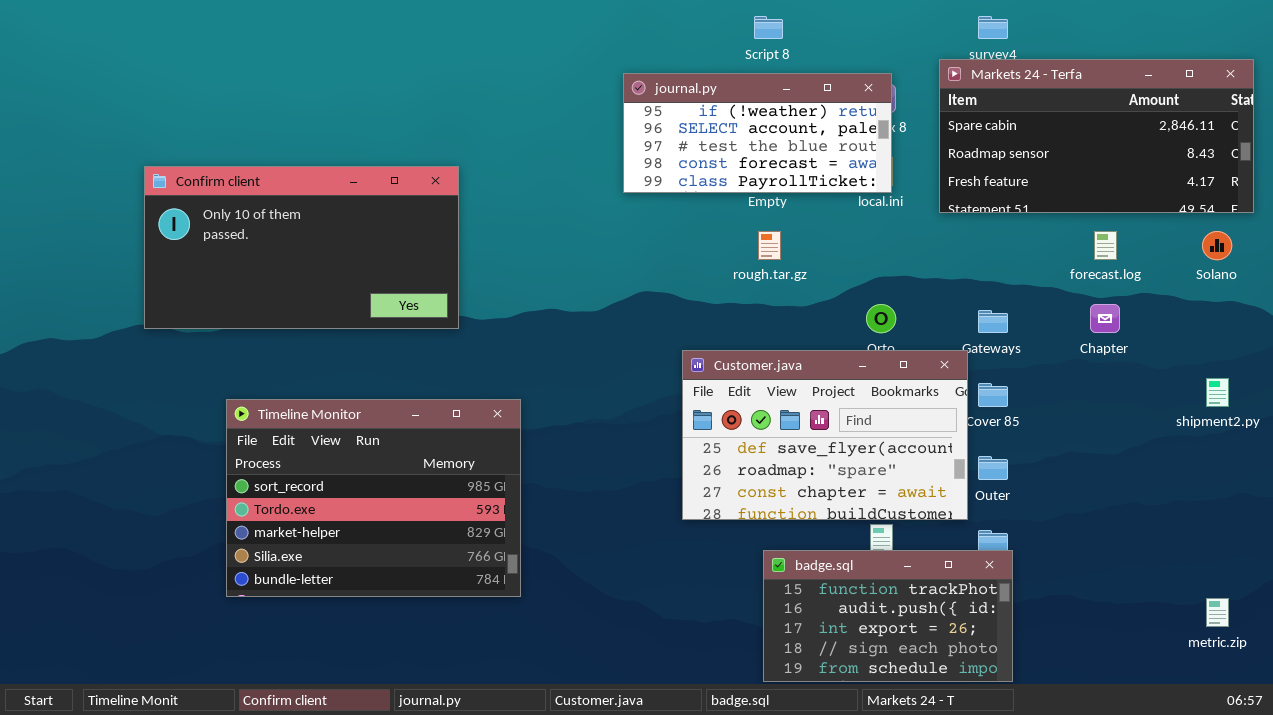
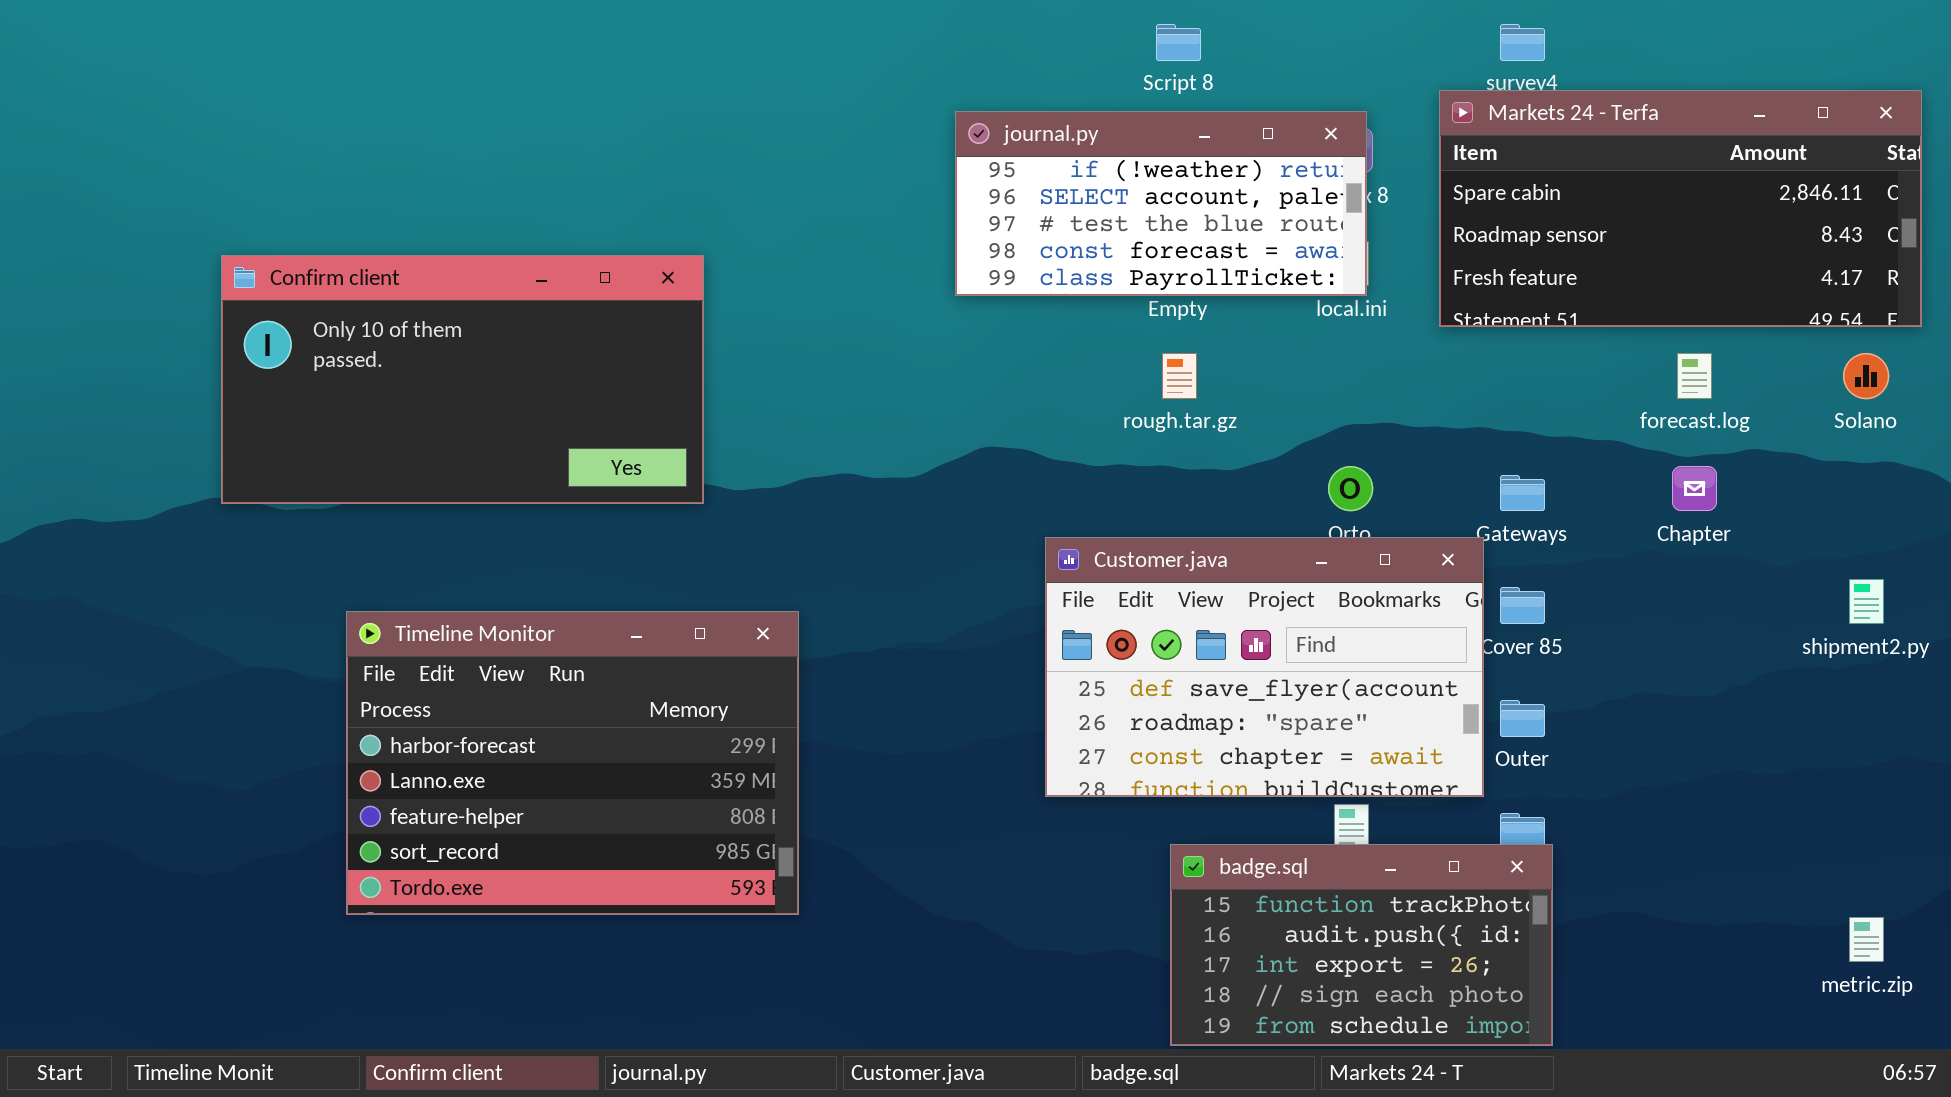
Timeline Monitor: [226,399,521,597] -> [346,611,799,915], scrolled up 3 rows

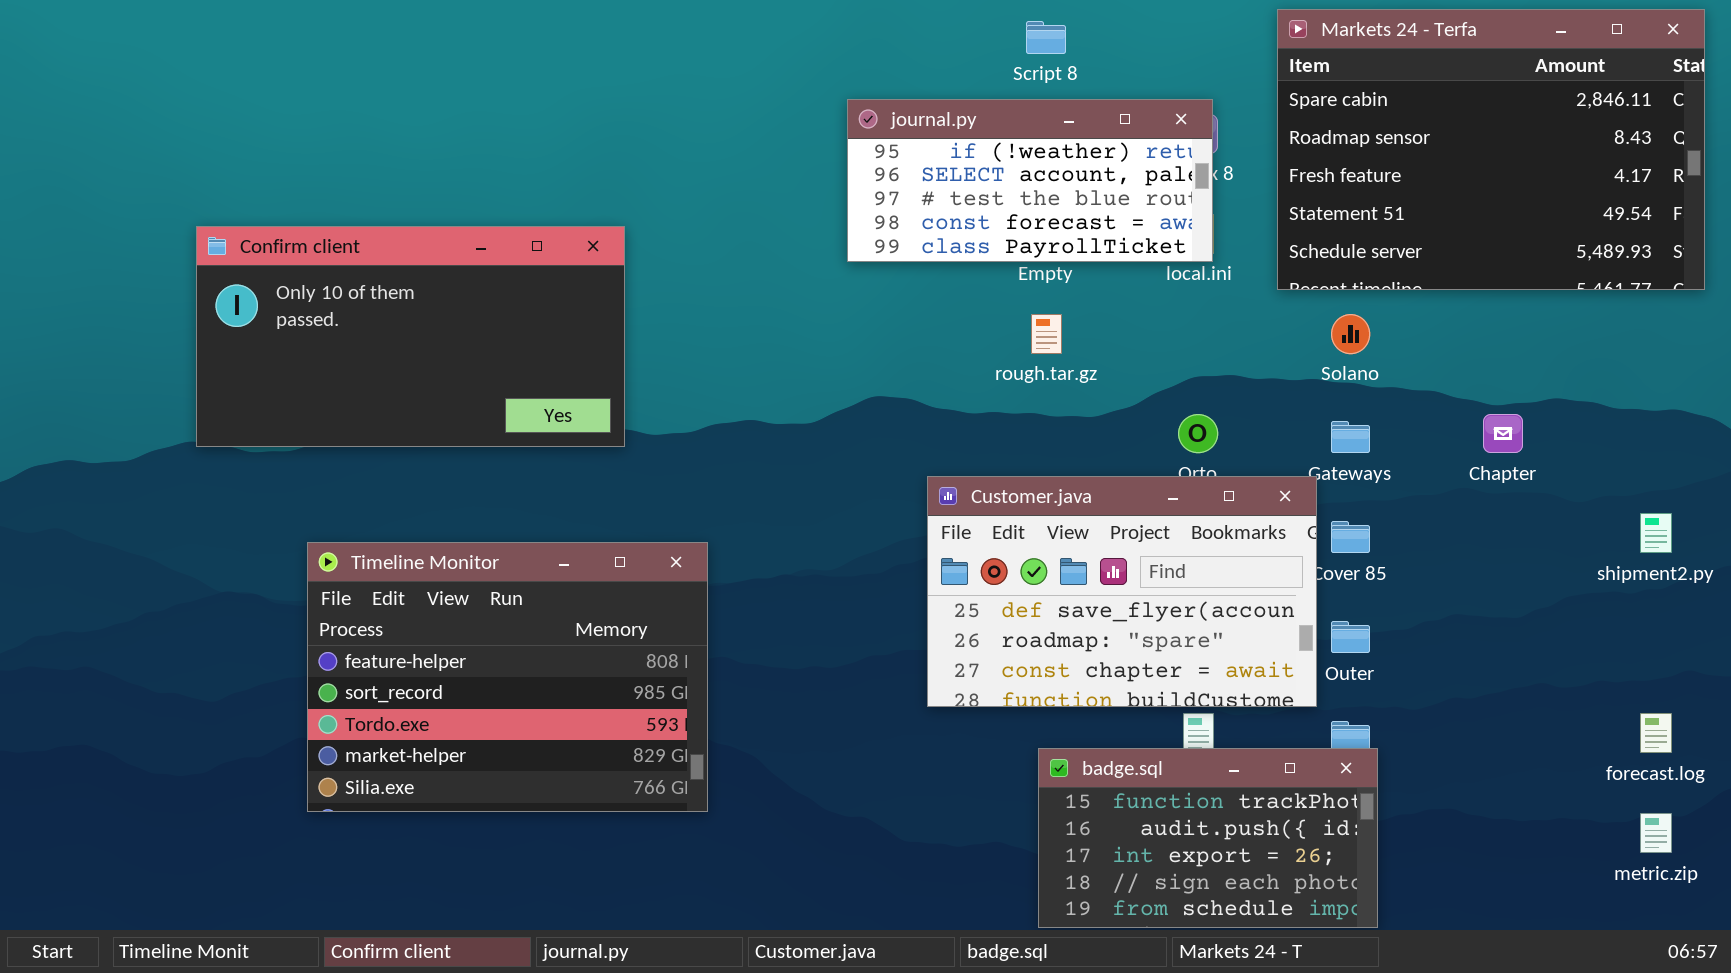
Markets 24 - Terfa: [1439,90,1922,327] -> [1277,9,1705,290], resized
forecast.log: [1677,353,1712,399] -> [1640,713,1672,753], moved
Solano: [1843,353,1889,399] -> [1331,314,1370,354], moved
Timeline Monitor: [346,611,799,915] -> [307,542,708,812], scrolled down 2 rows

